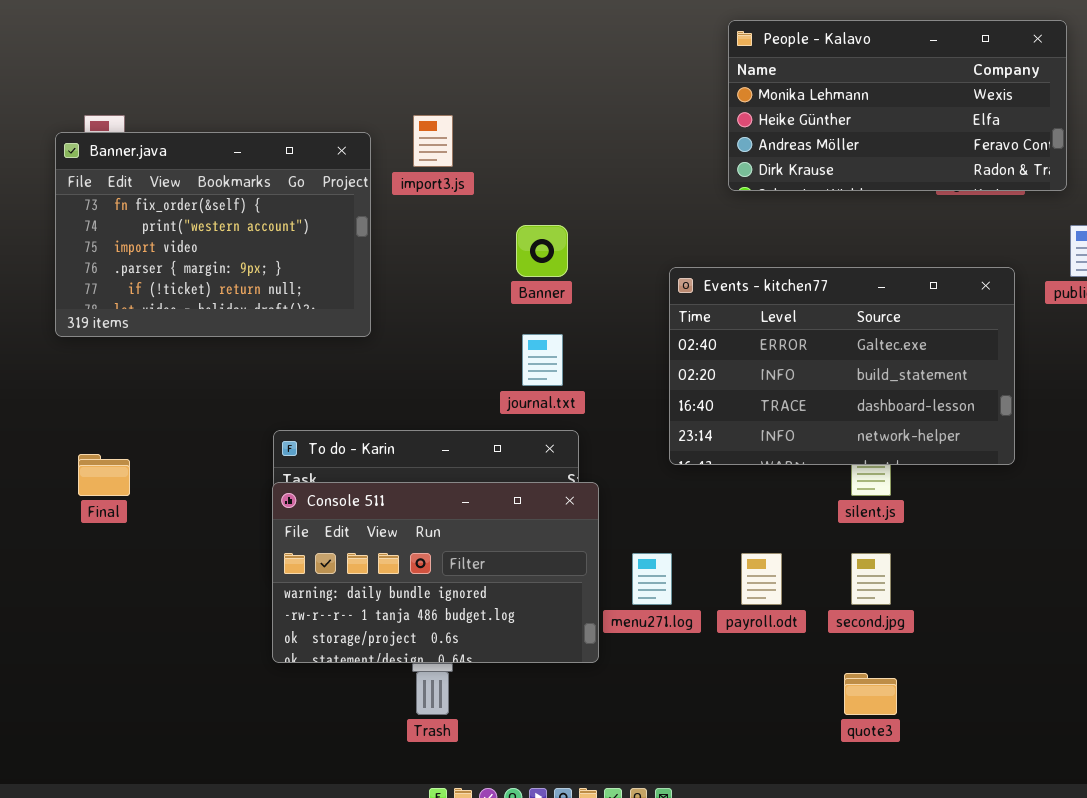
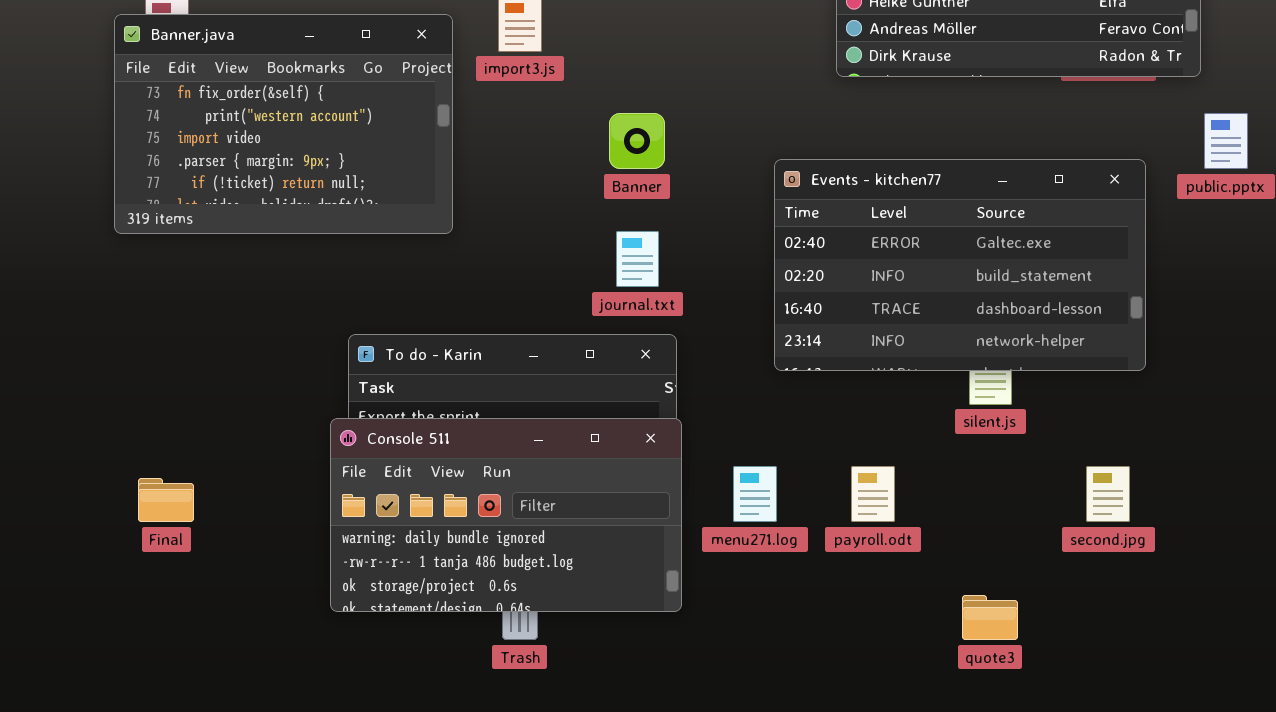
Final: [78,454,130,496] -> [138,478,194,522], moved
Console 511: [272,482,599,663] -> [330,418,682,612], moved
second.jpg: [851,553,891,605] -> [1086,466,1130,522], moved

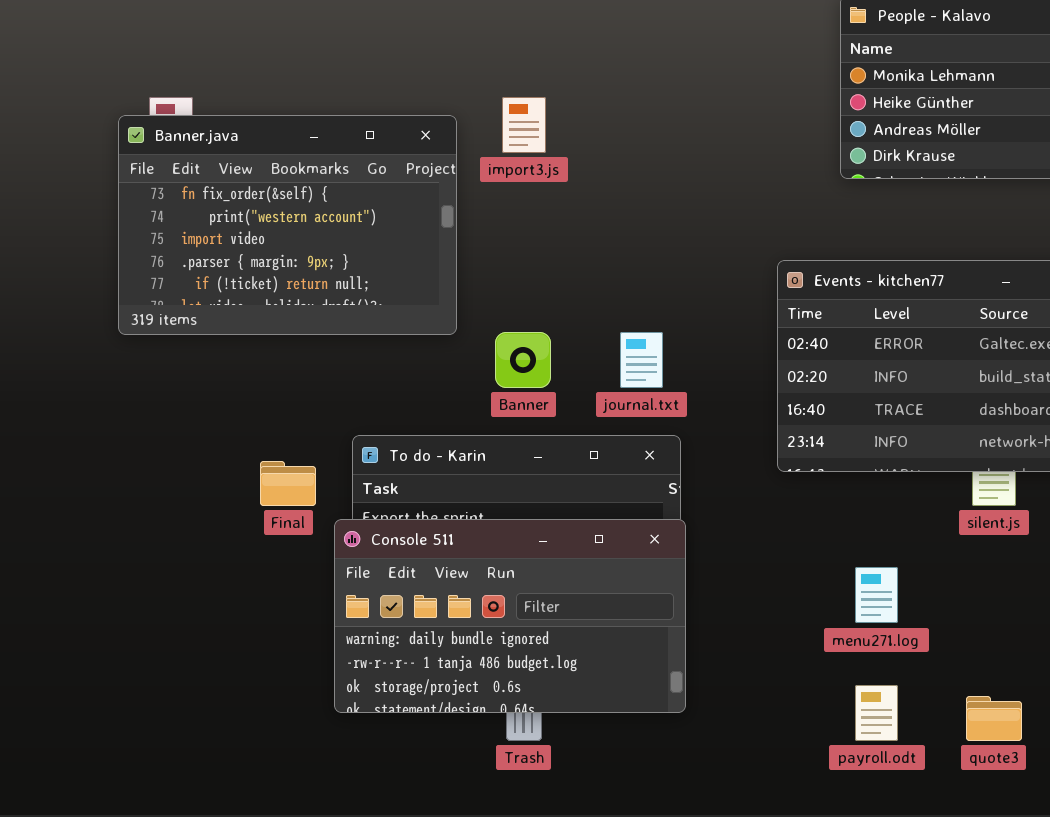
Banner: [609,113,665,169] -> [495,332,551,388], moved
menu271.log: [733,466,777,522] -> [855,567,898,623], moved
payroll.odt: [851,466,895,522] -> [855,685,898,741], moved
Final: [138,478,194,522] -> [260,461,316,506], moved

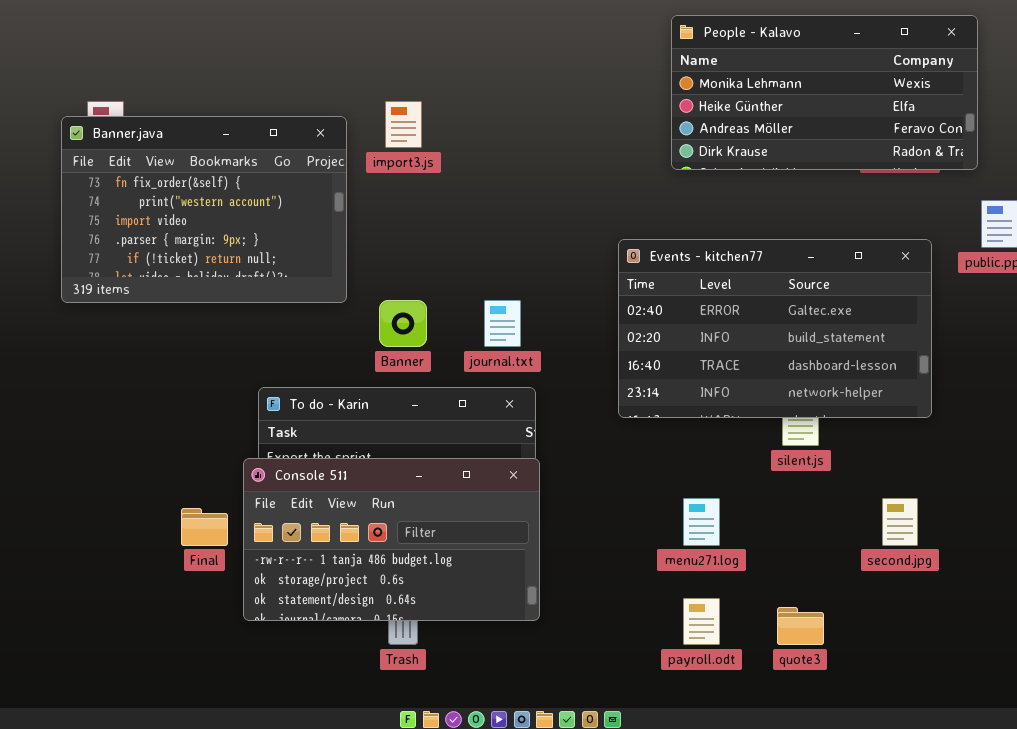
Final: [260,461,316,506] -> [181,508,228,546], moved
Console 511: [334,519,686,713] -> [243,458,540,621], scrolled down 1 row

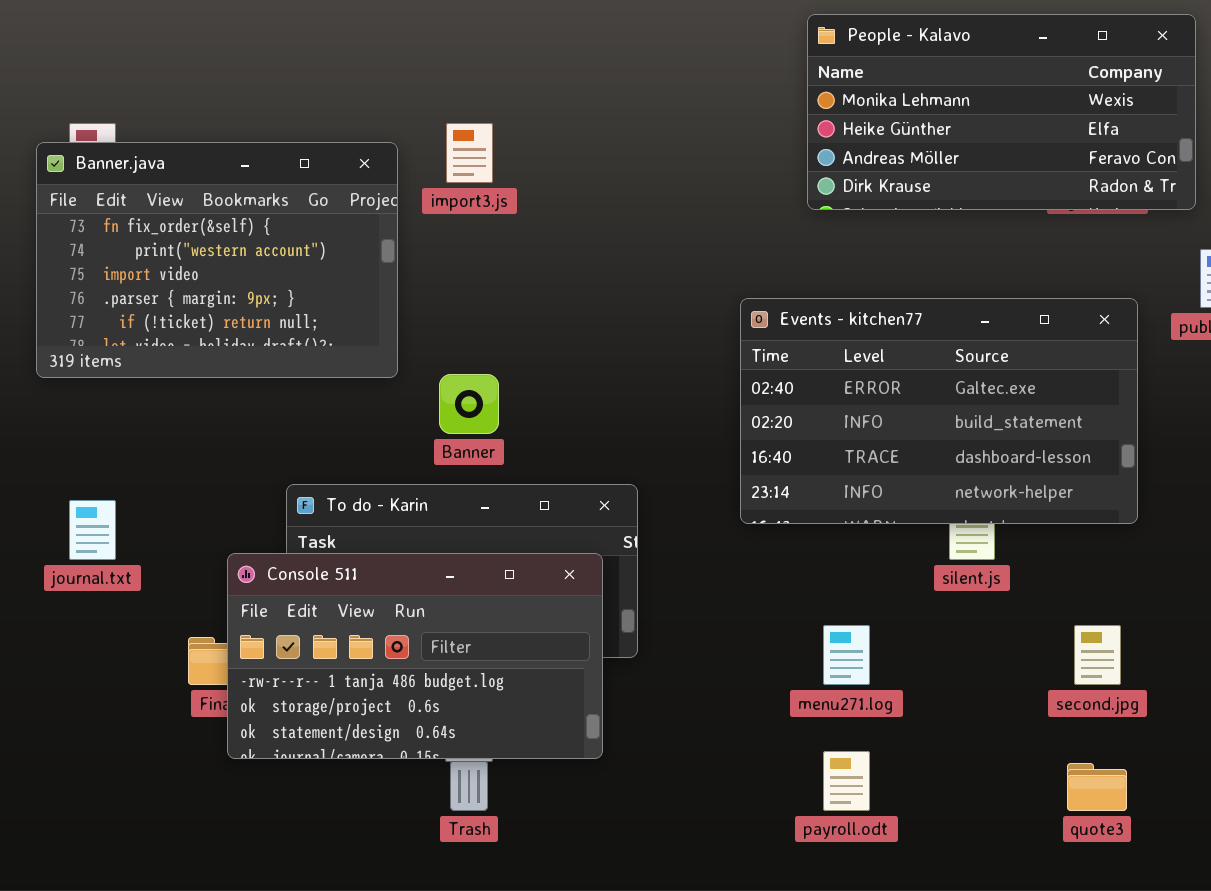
journal.txt: [484,300,521,347] -> [69,500,116,560], moved
Console 511: [243,458,540,621] -> [227,553,603,759], moved
quote3: [777,607,824,645] -> [1067,763,1127,811], moved

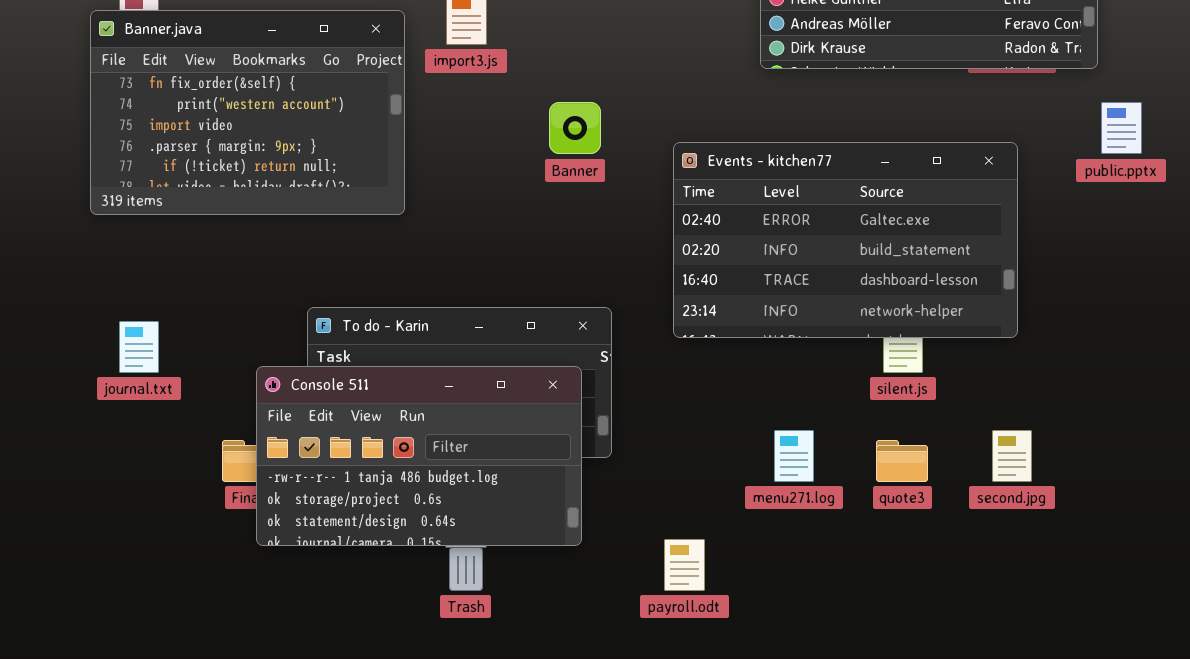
Events - kitchen77: [740,298,1138,524] -> [673,142,1018,338], moved
Banner: [439,374,499,434] -> [549,102,601,154], moved
payroll.odt: [823,751,870,811] -> [664,539,705,591], moved
quote3: [1067,763,1127,811] -> [876,440,928,482], moved

